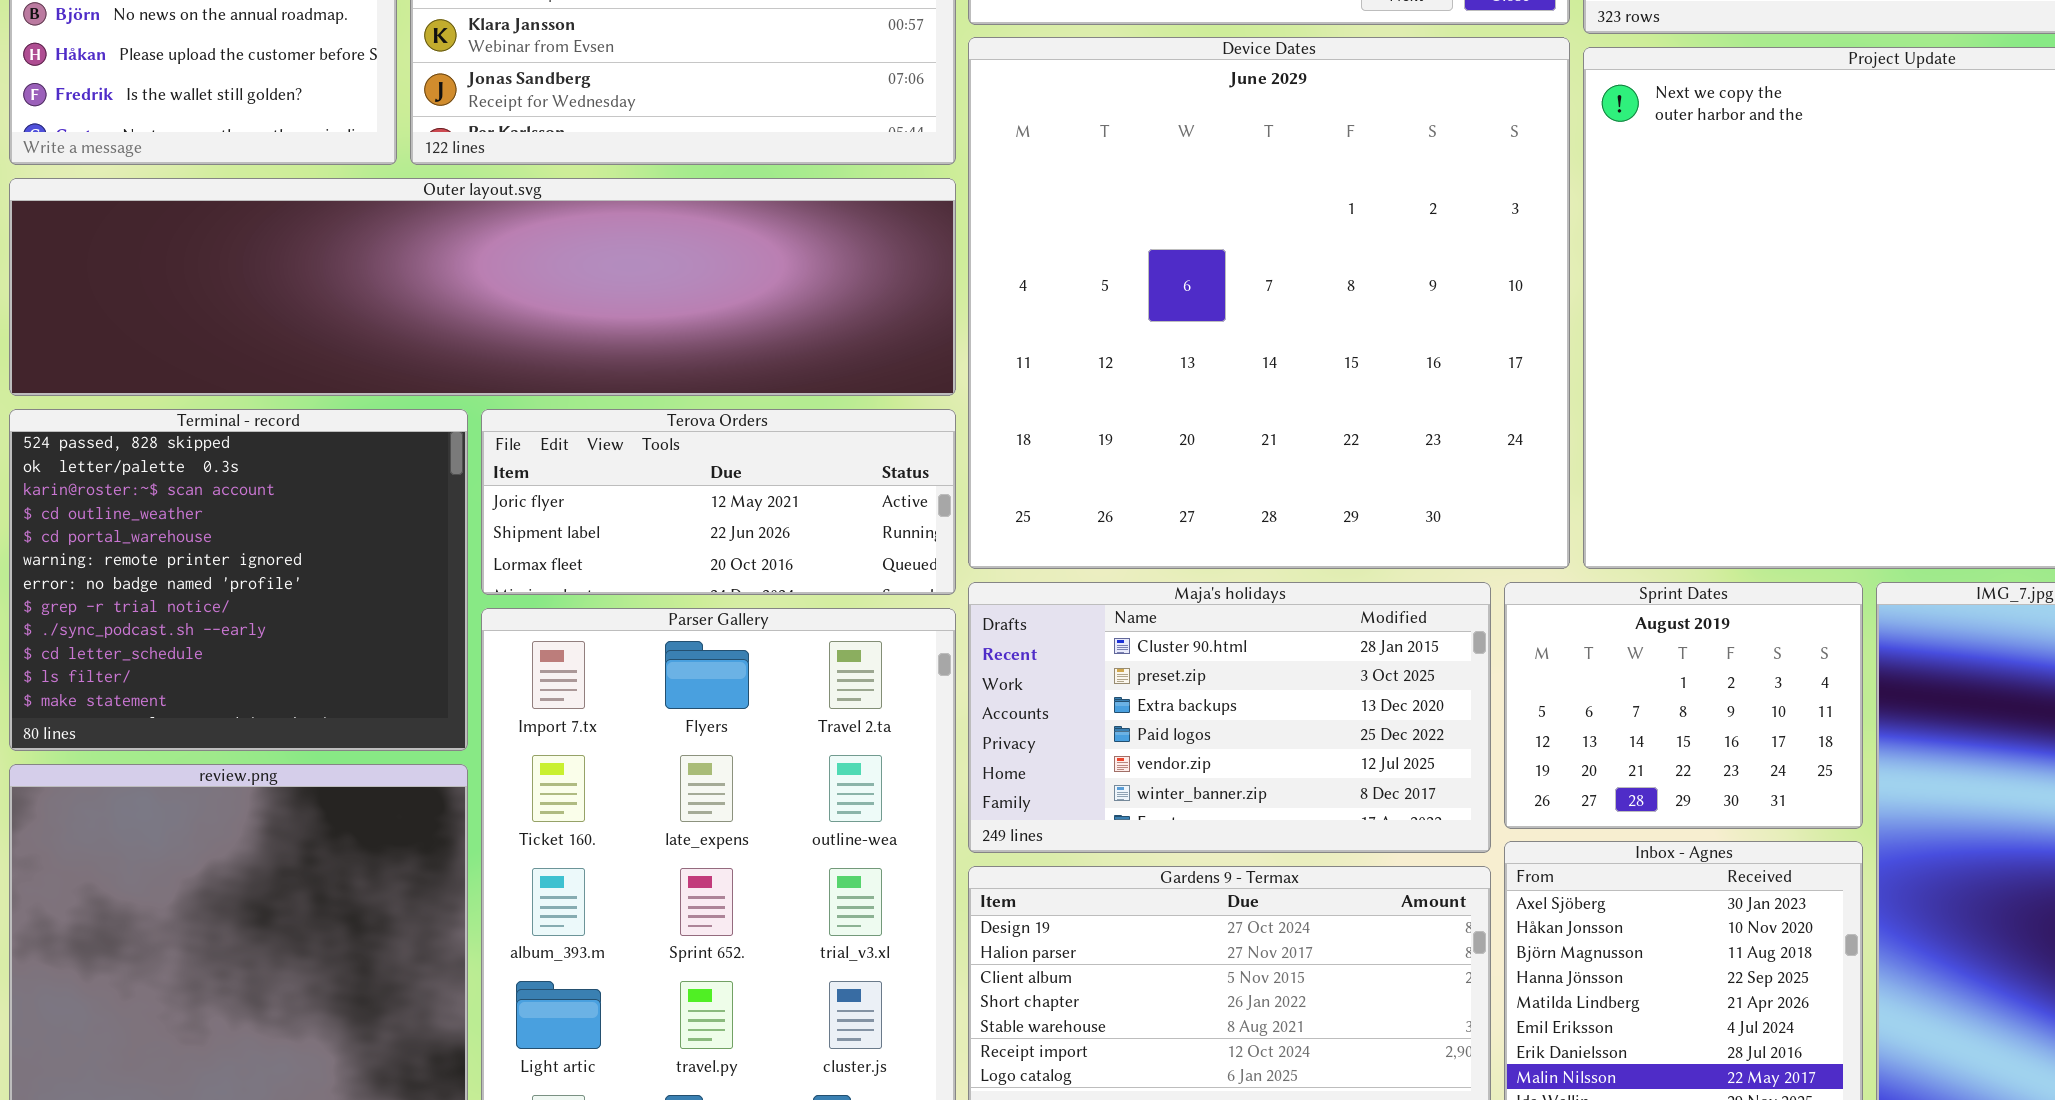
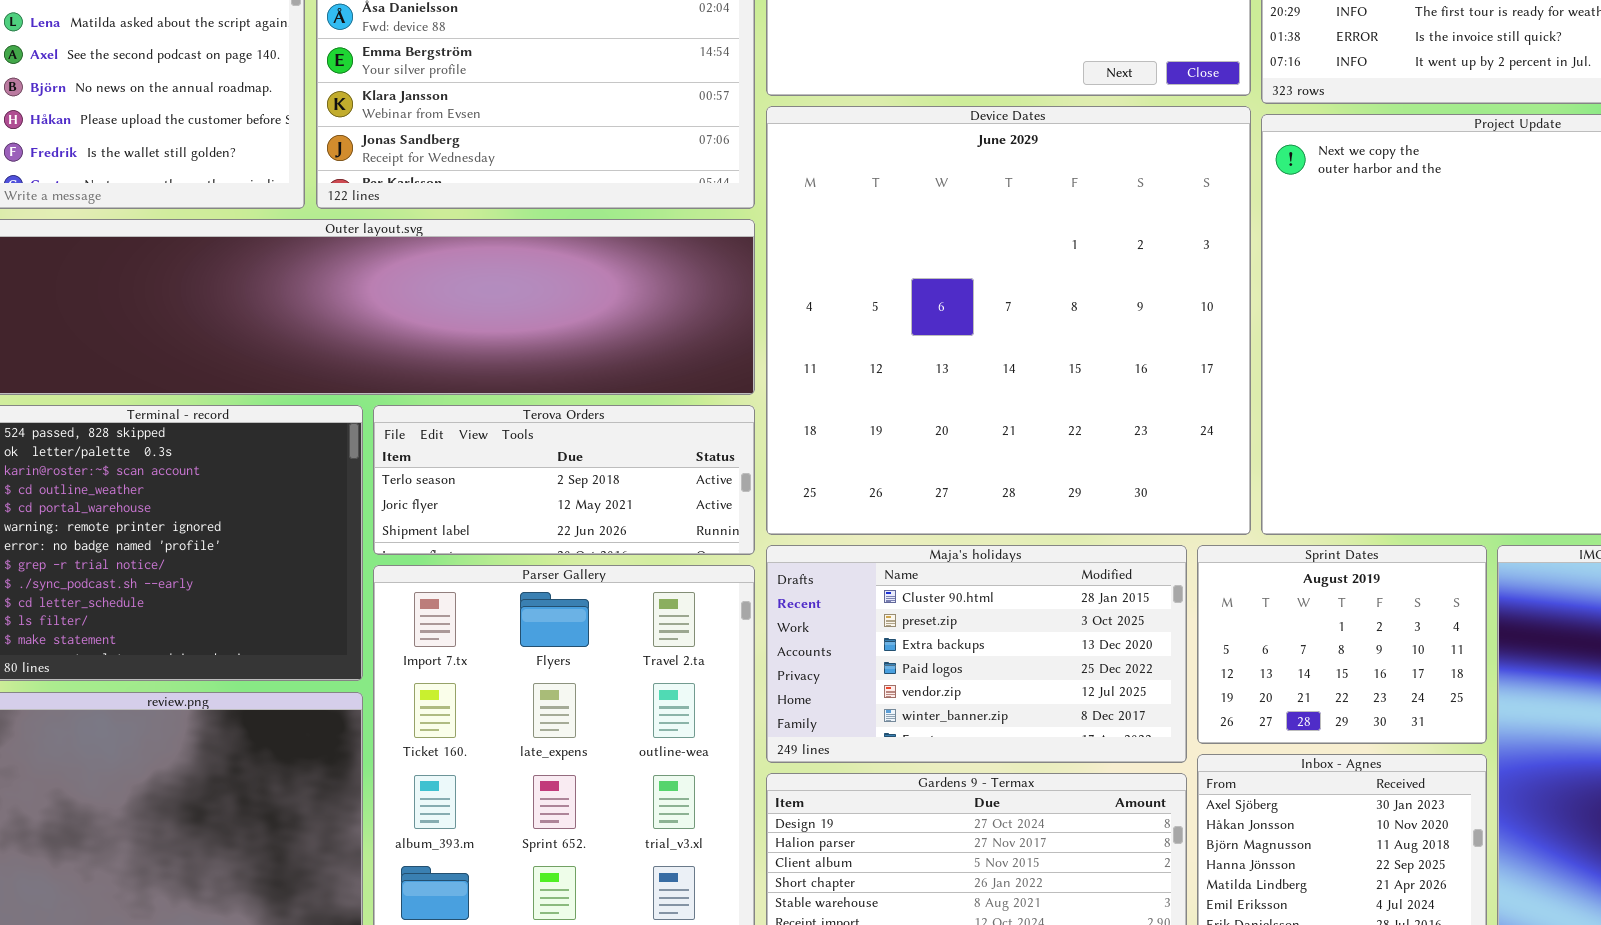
Terova Orders: [481,409,956,595] -> [373,405,755,555], scrolled up 1 row

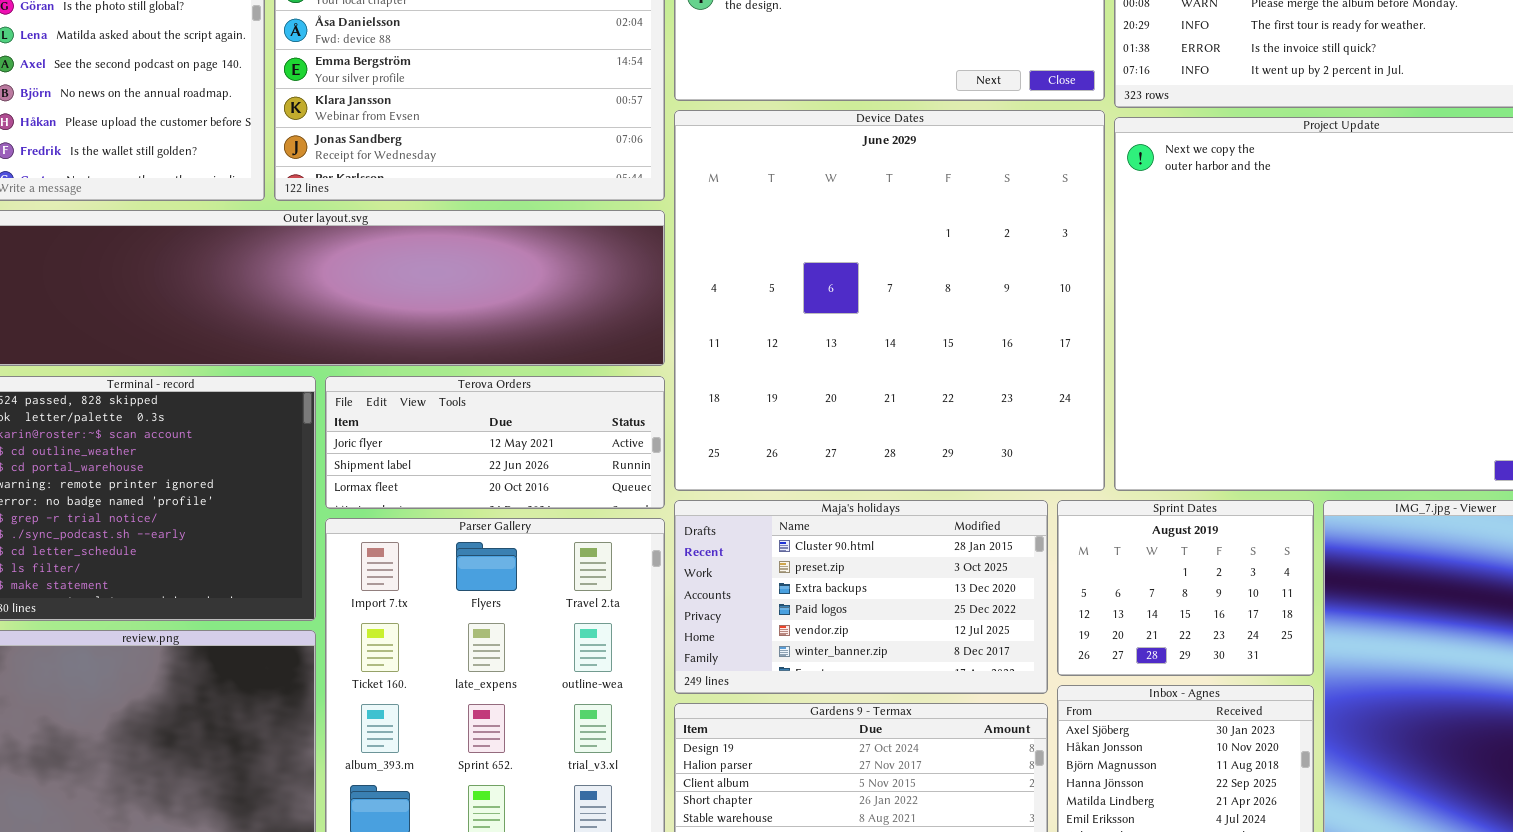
Terova Orders: [373,405,755,555] -> [325,376,665,509], scrolled down 1 row

